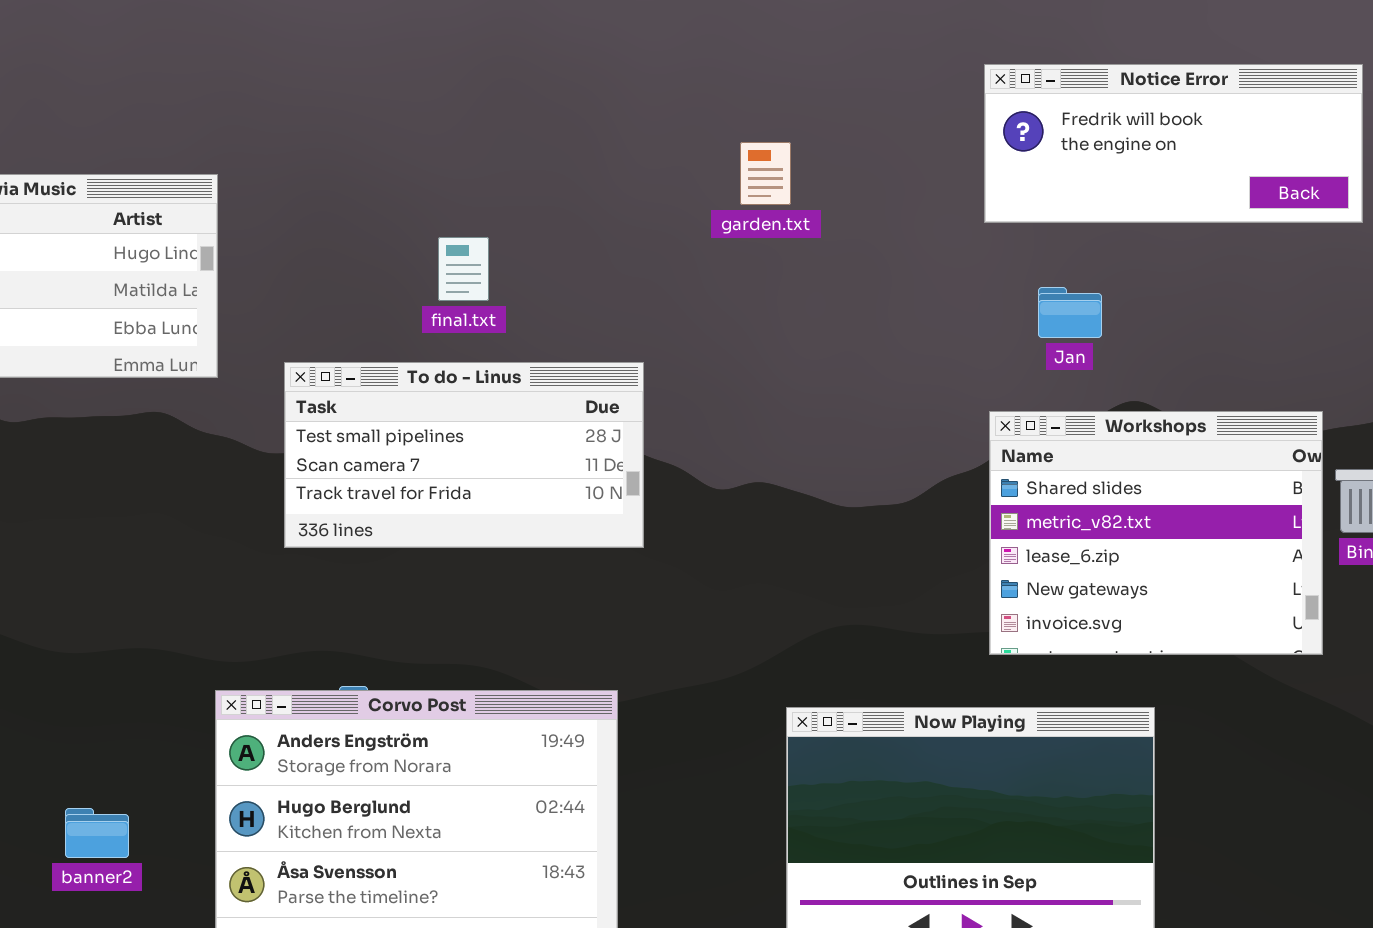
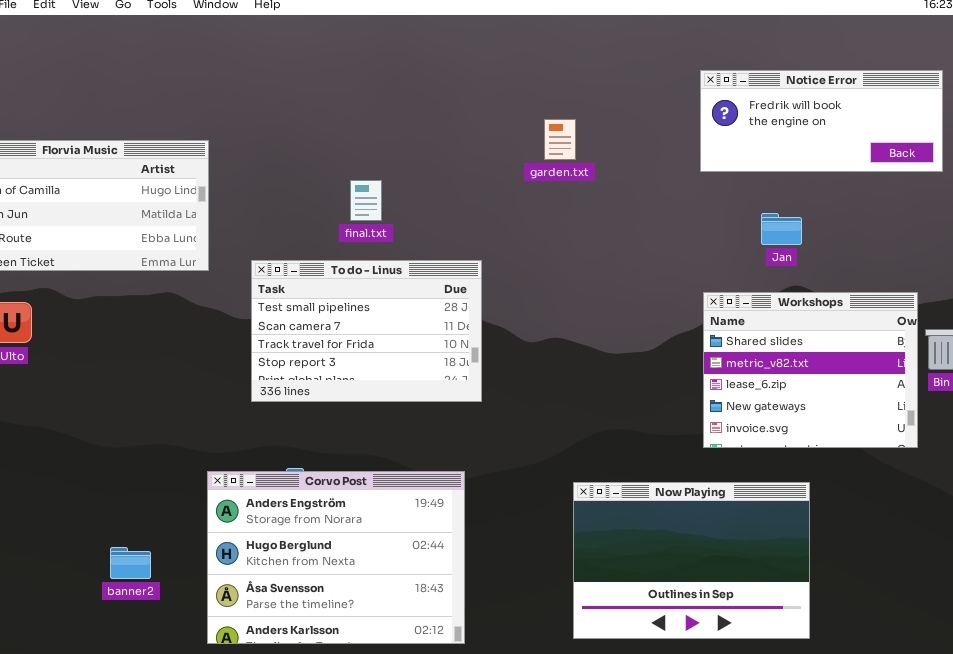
Jan: [1038,287,1102,338] -> [761,213,802,245], moved
To do - Linus: [284,362,644,548] -> [251,260,482,402], resized

